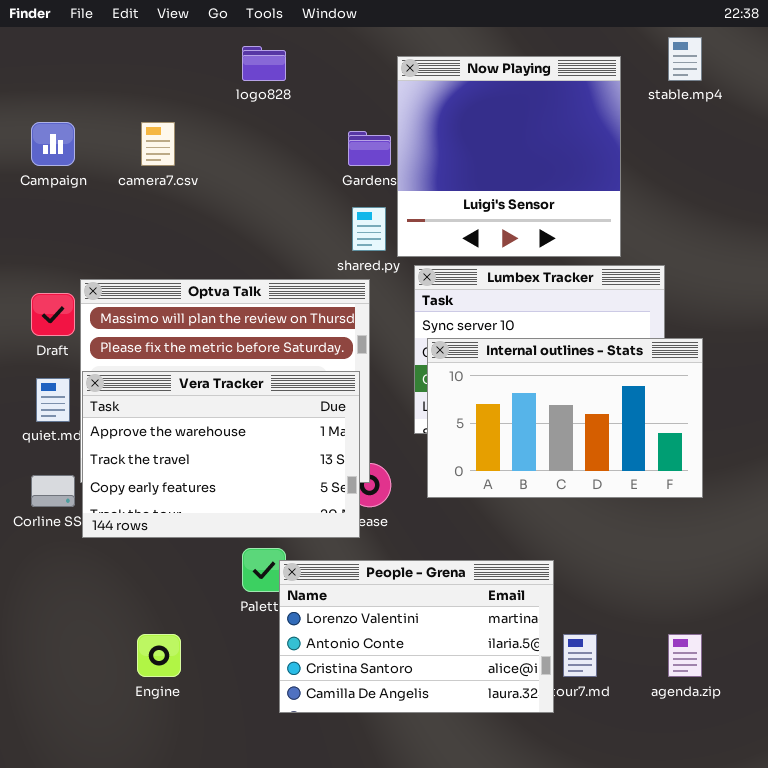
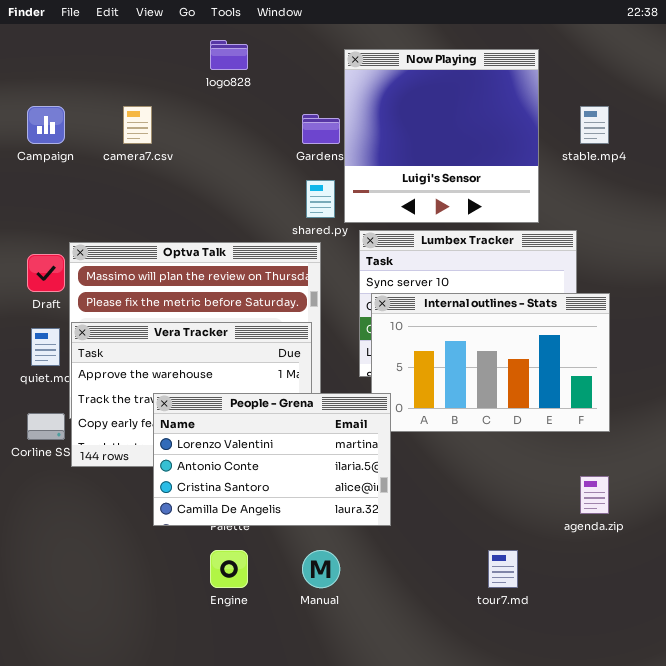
stable.mp4: [668,37,702,81] -> [580,106,609,144], moved
People - Grena: [279,560,554,713] -> [153,393,391,526], moved
Engine: [137,634,181,677] -> [210,550,248,588], moved
agenda.zip: [668,634,702,677] -> [580,476,609,514], moved

